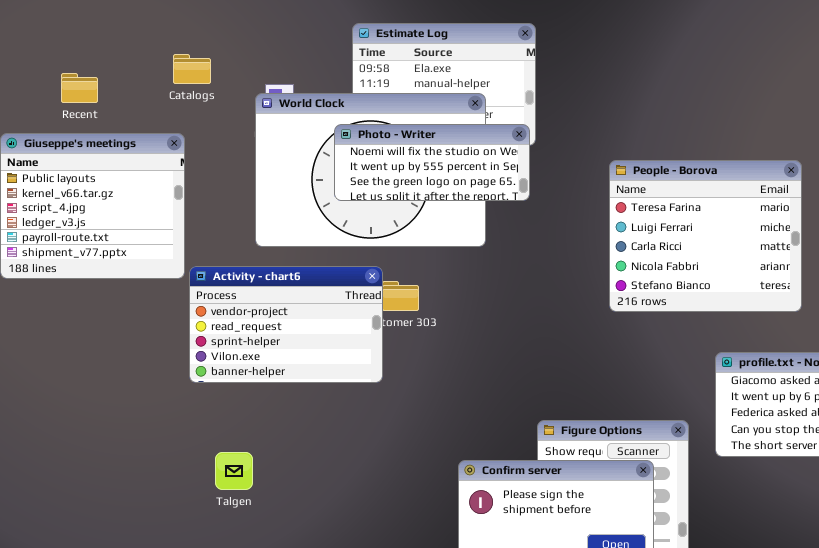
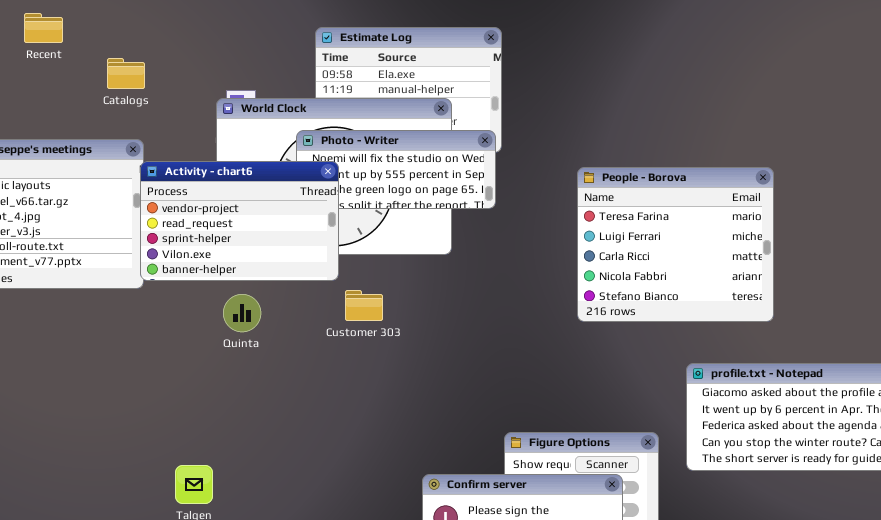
Catalogs: [173,54,211,84] -> [107,58,145,89], moved
Recent: [61,73,98,103] -> [24,13,63,43], moved
Activity - chart6: [189,266,383,383] -> [140,161,339,281], moved

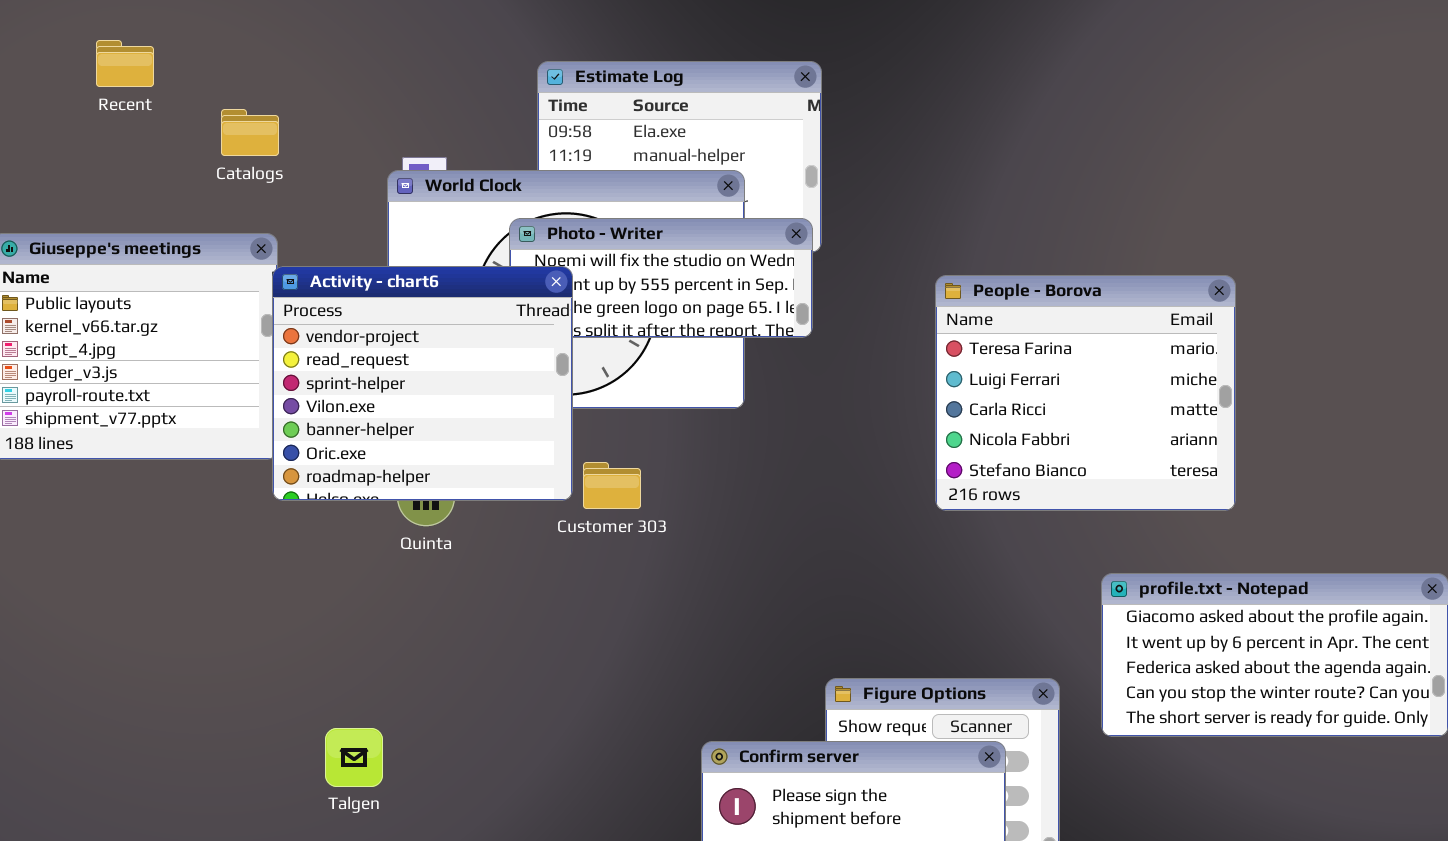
Activity - chart6: [140,161,339,281] -> [272,266,573,501], resized

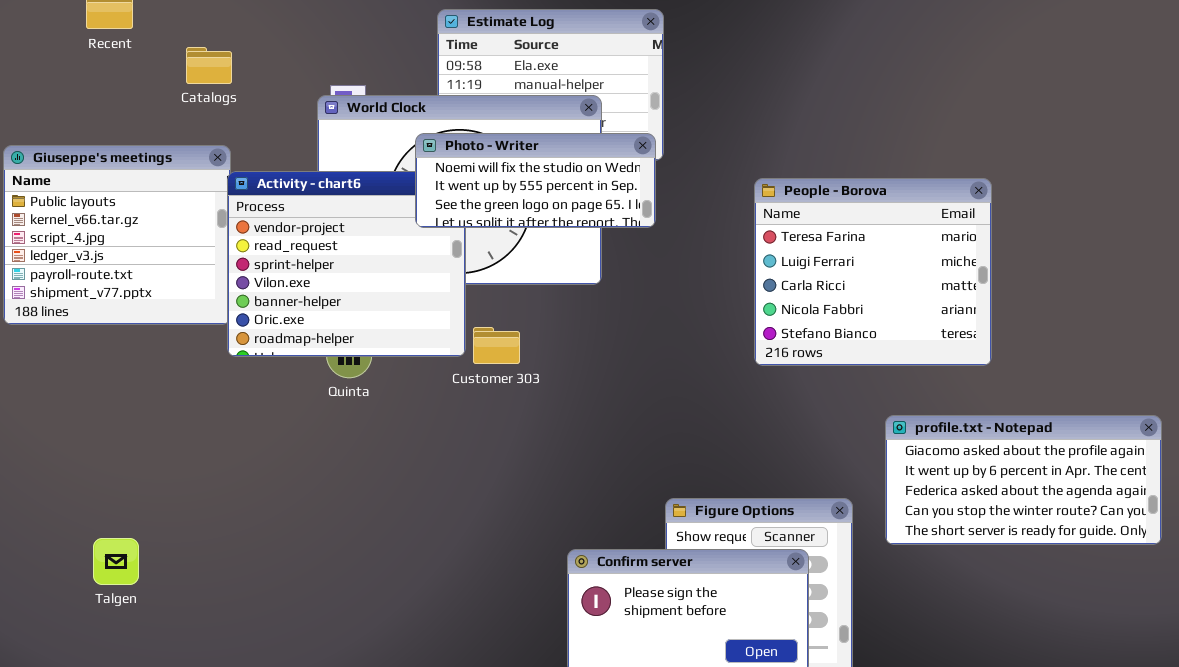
Photo - Writer: [509,218,813,338] -> [415,133,656,228], raised
Talgen: [325,728,383,787] -> [93,538,139,585], moved

